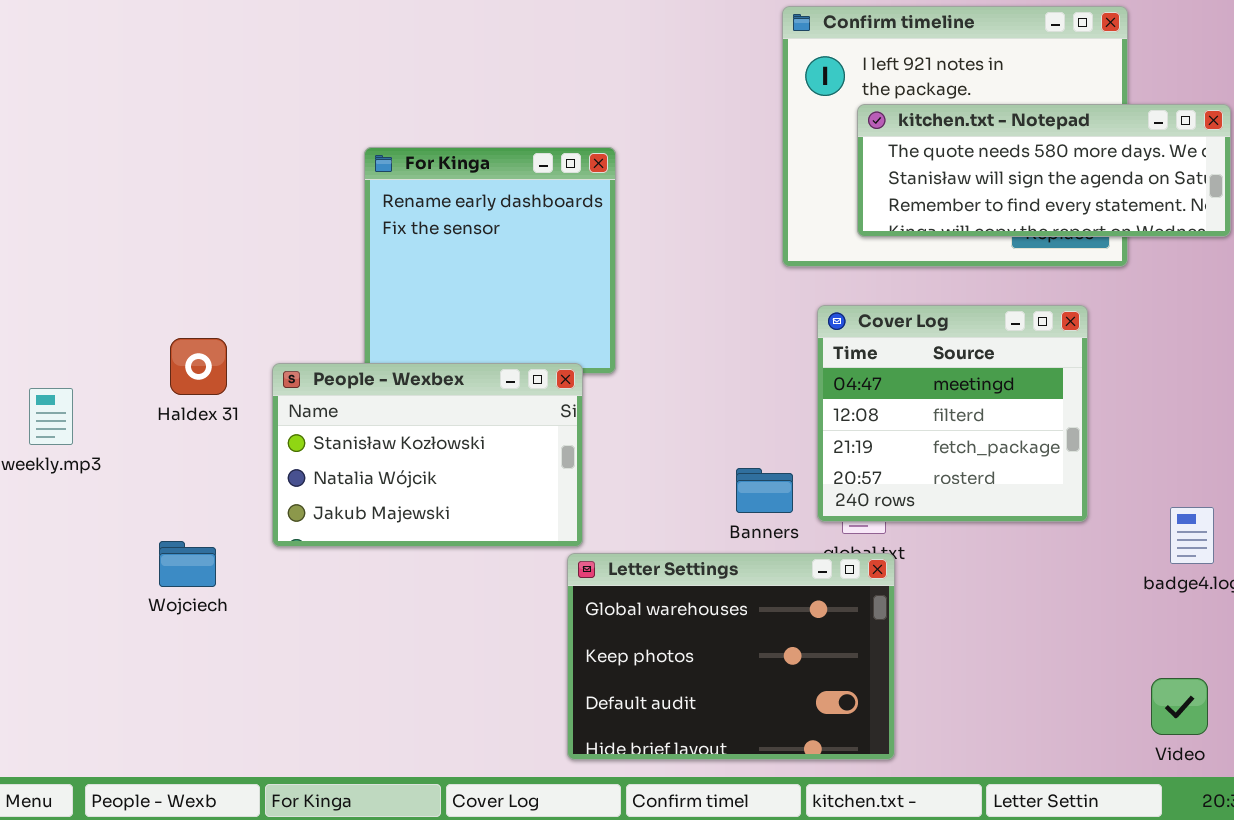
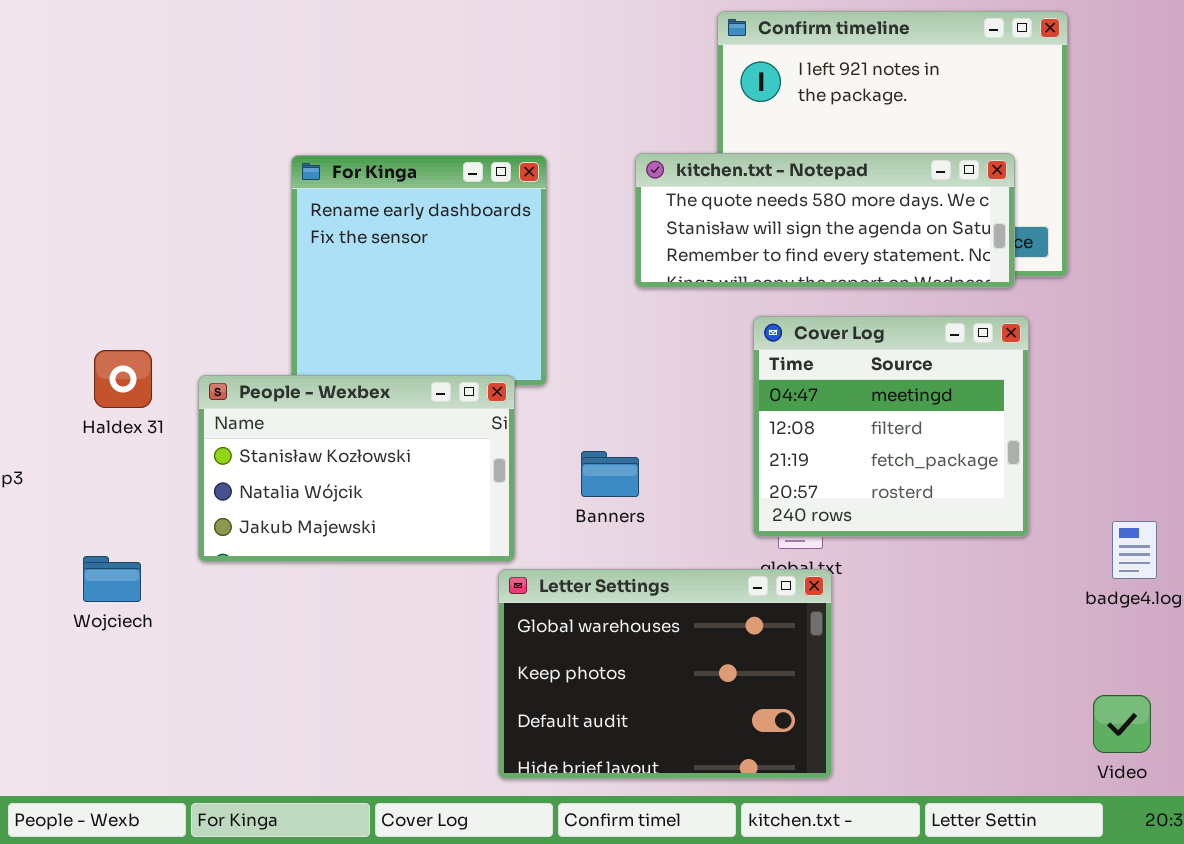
kitchen.txt - Notepad: [857,104,1231,237] -> [635,153,1015,288], moved
Banners: [736,468,793,513] -> [581,451,639,497], moved

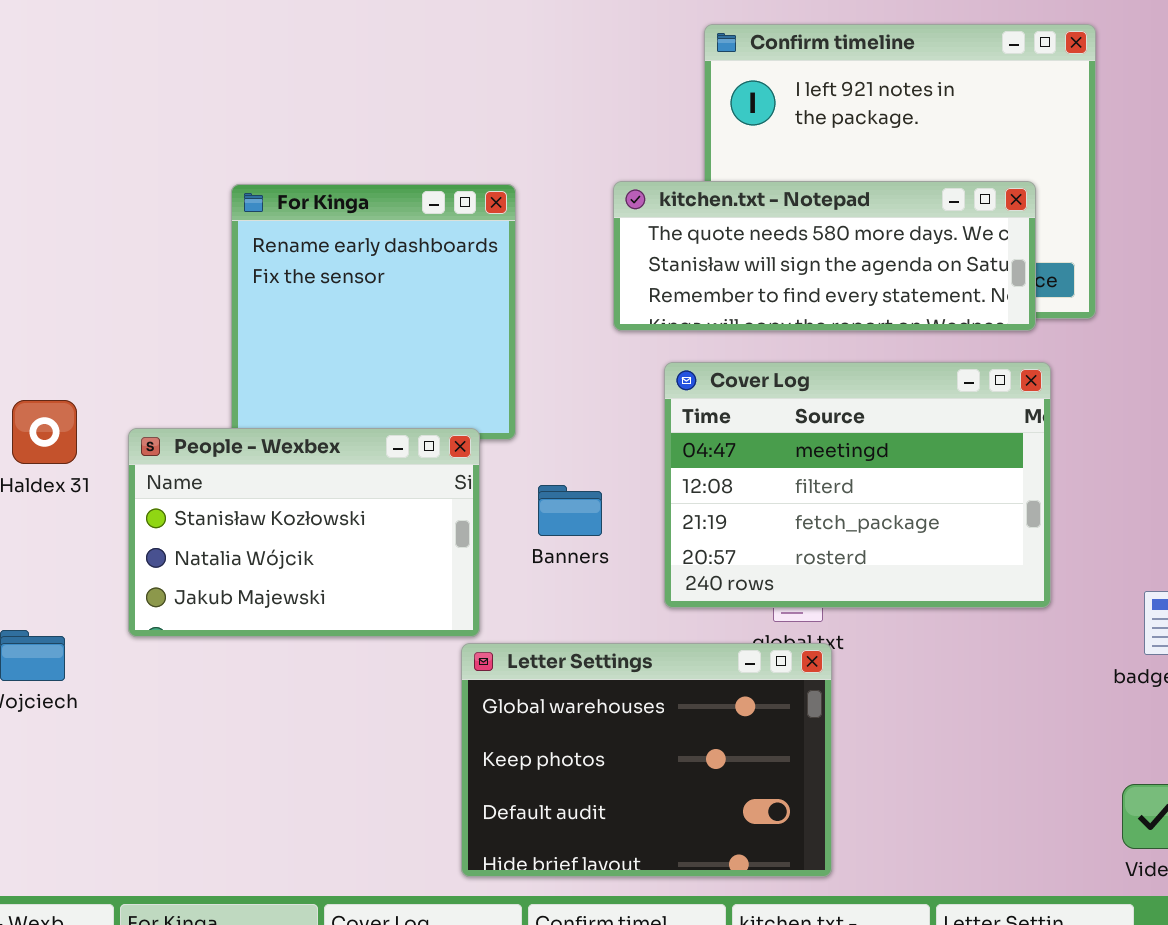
Cover Log: [753,316,1029,537] -> [664,362,1051,608], resized
Banners: [581,451,639,497] -> [538,485,602,536], moved

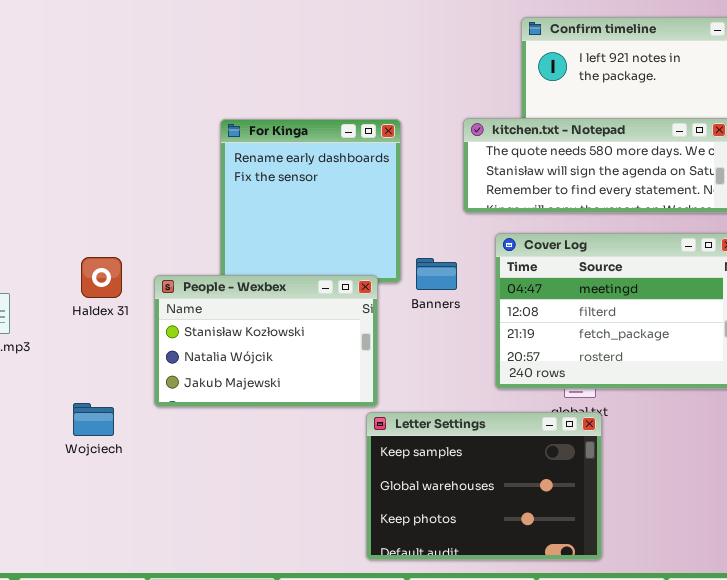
Banners: [538,485,602,536] -> [416,258,457,290], moved
Letter Settings: [461,643,832,877] -> [366,412,602,560], scrolled up 1 row

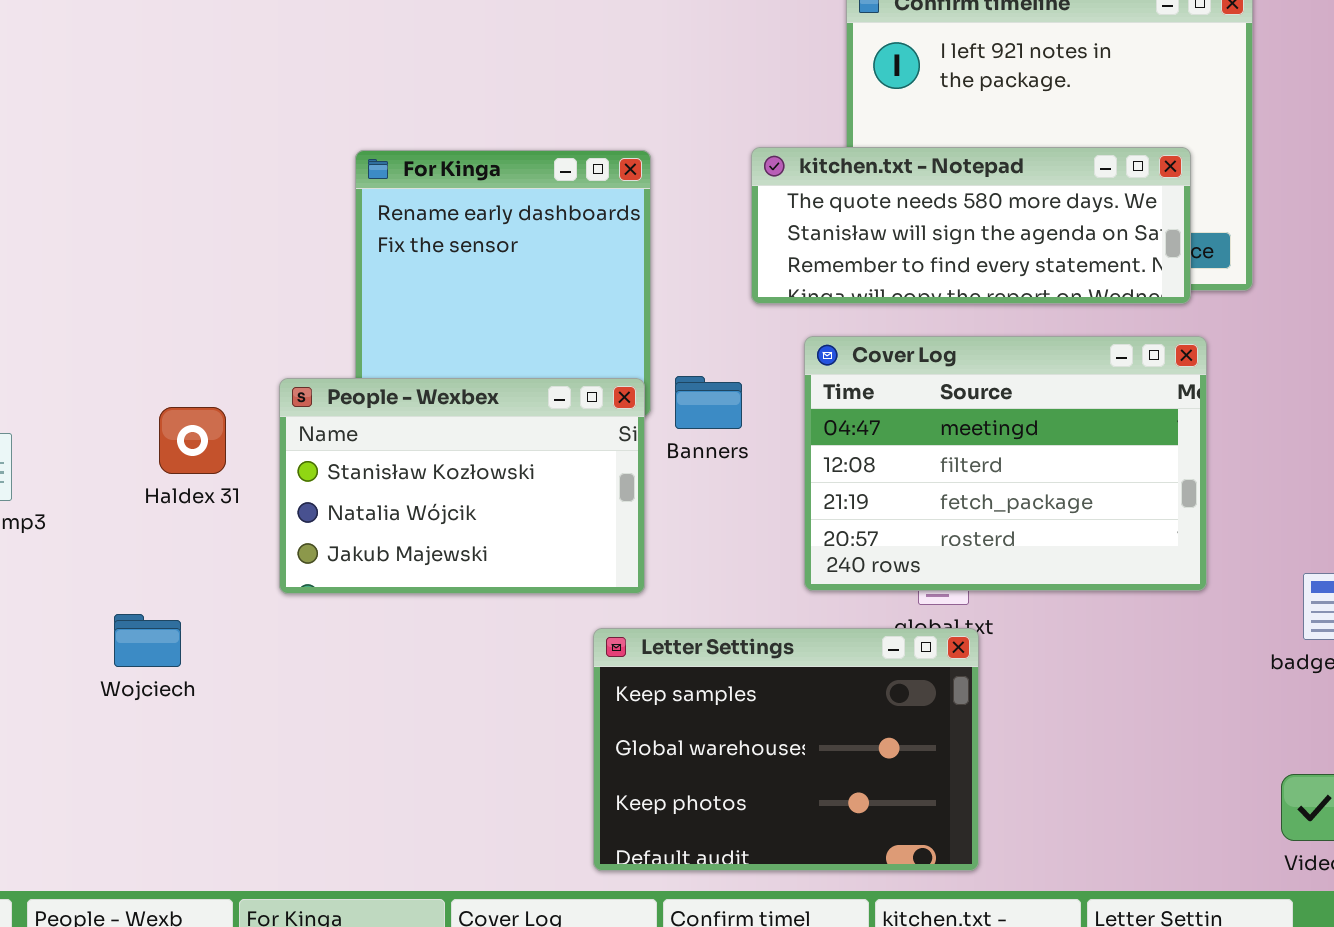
Haldex 31: [81,257,122,298] -> [159,407,226,474], moved
People - Wexbex: [154,275,378,407] -> [279,378,645,594], moved

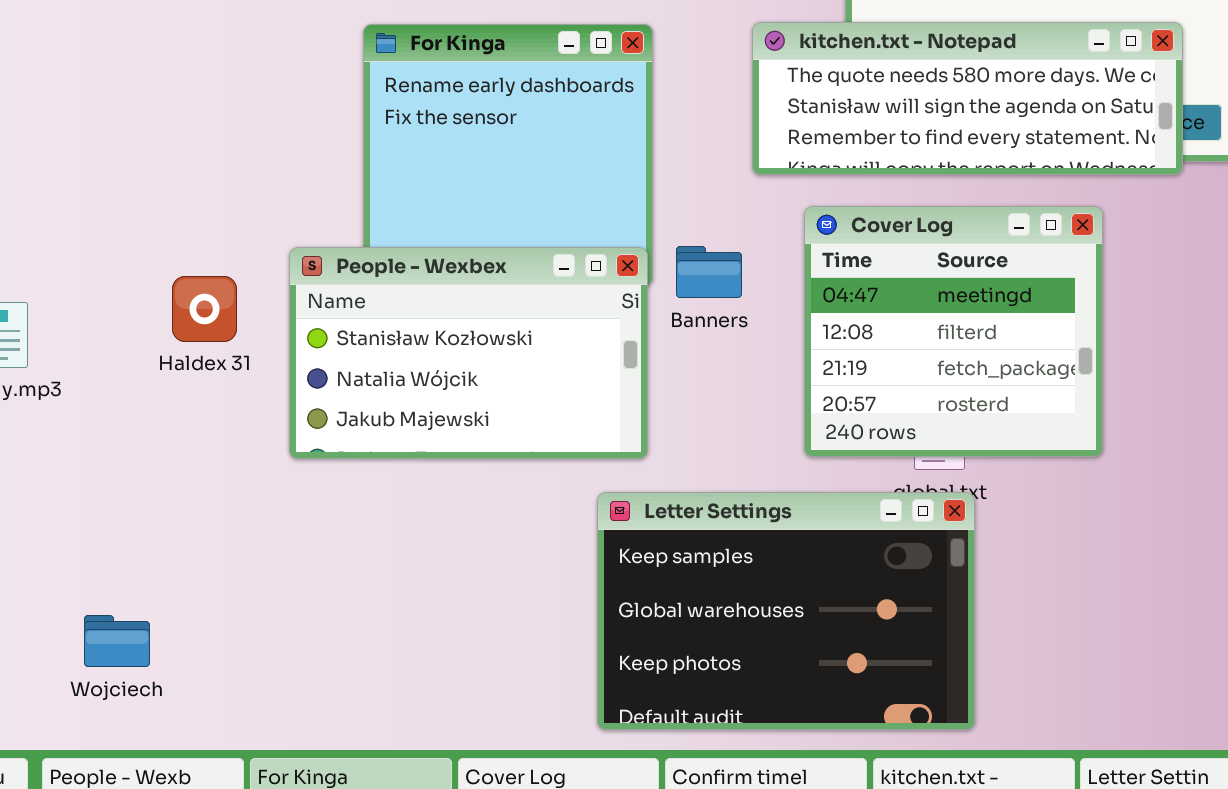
Cover Log: [804,336,1207,591] -> [804,206,1103,457], resized
Wojciech: [114,614,181,667] -> [84,615,150,667], moved

